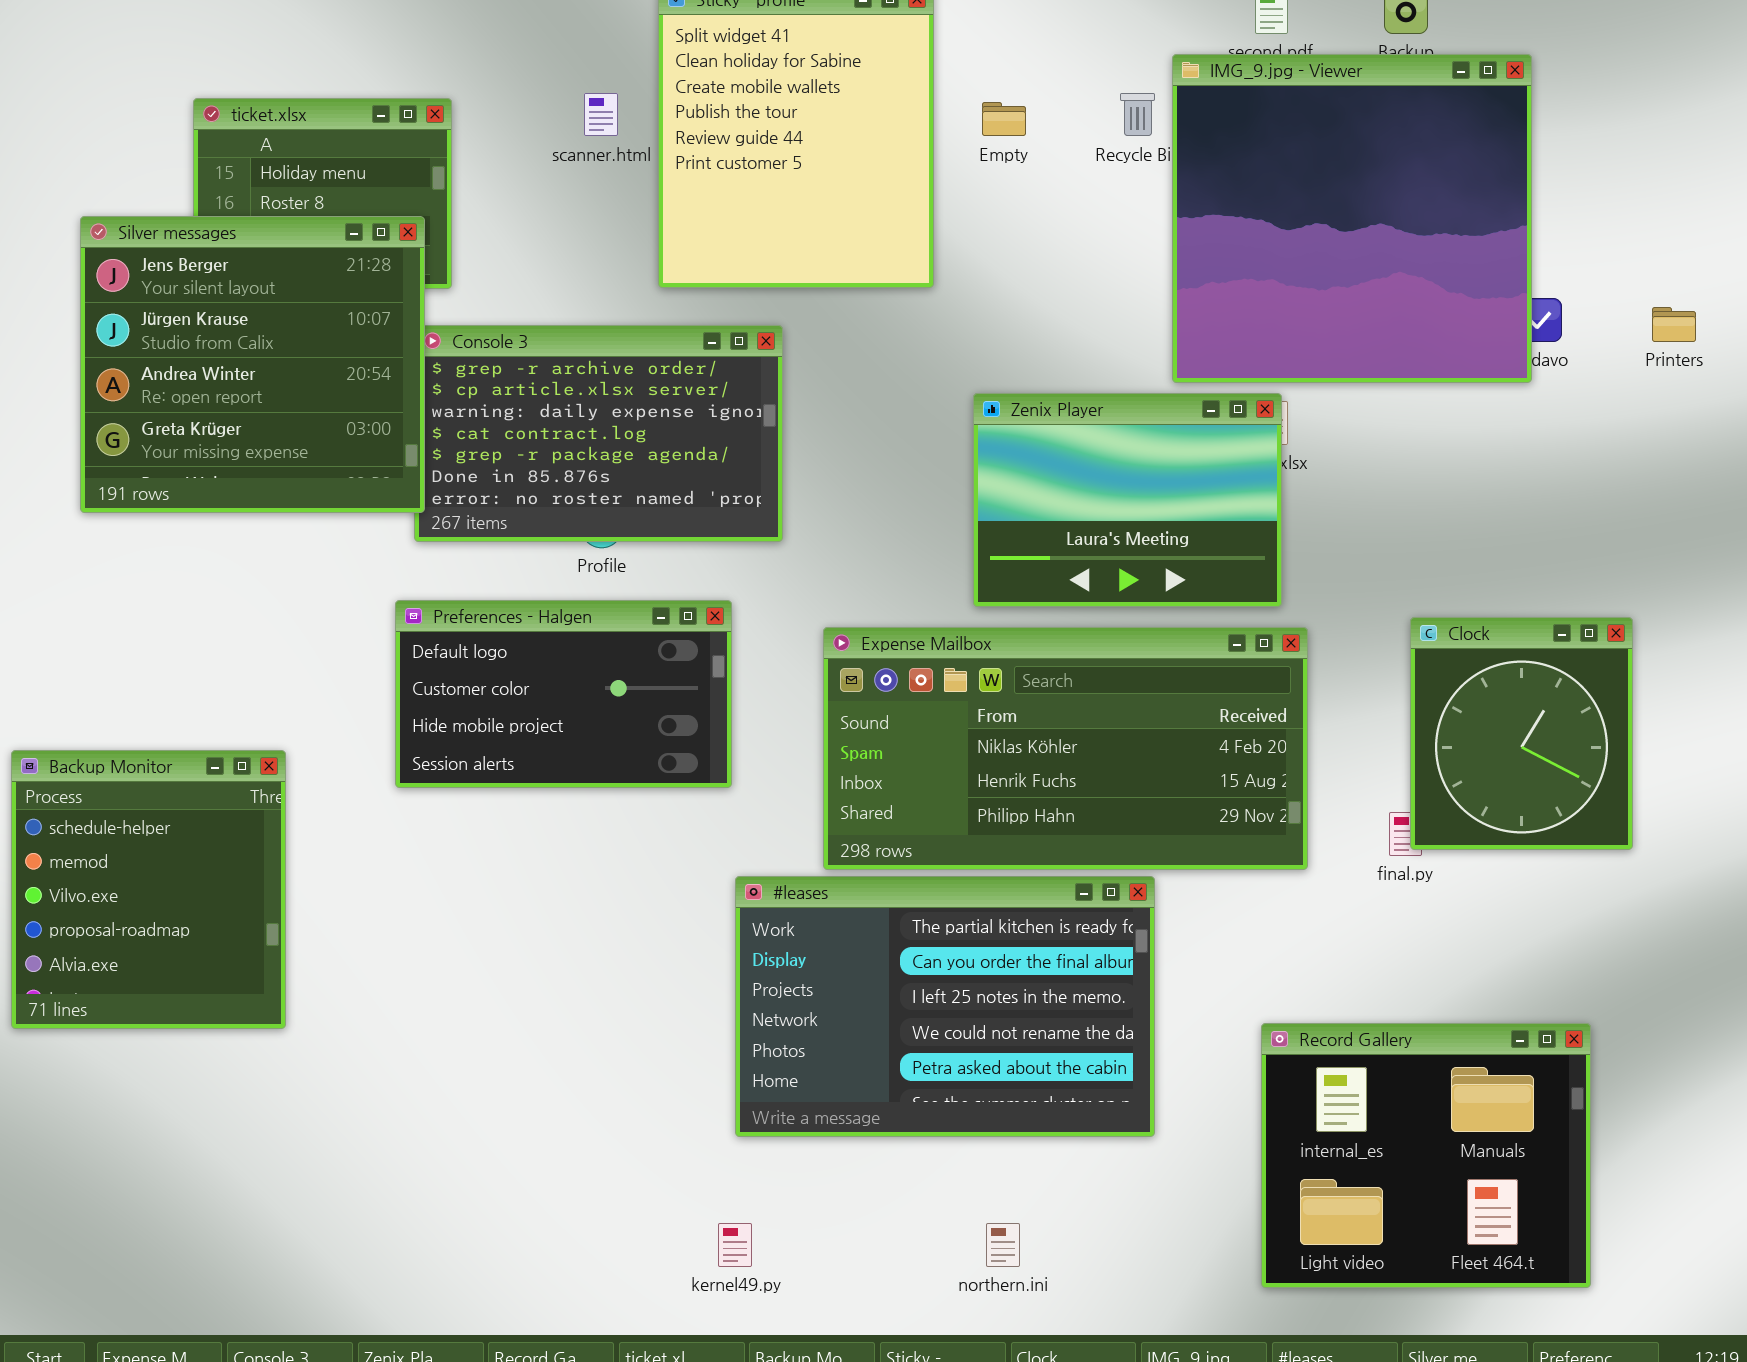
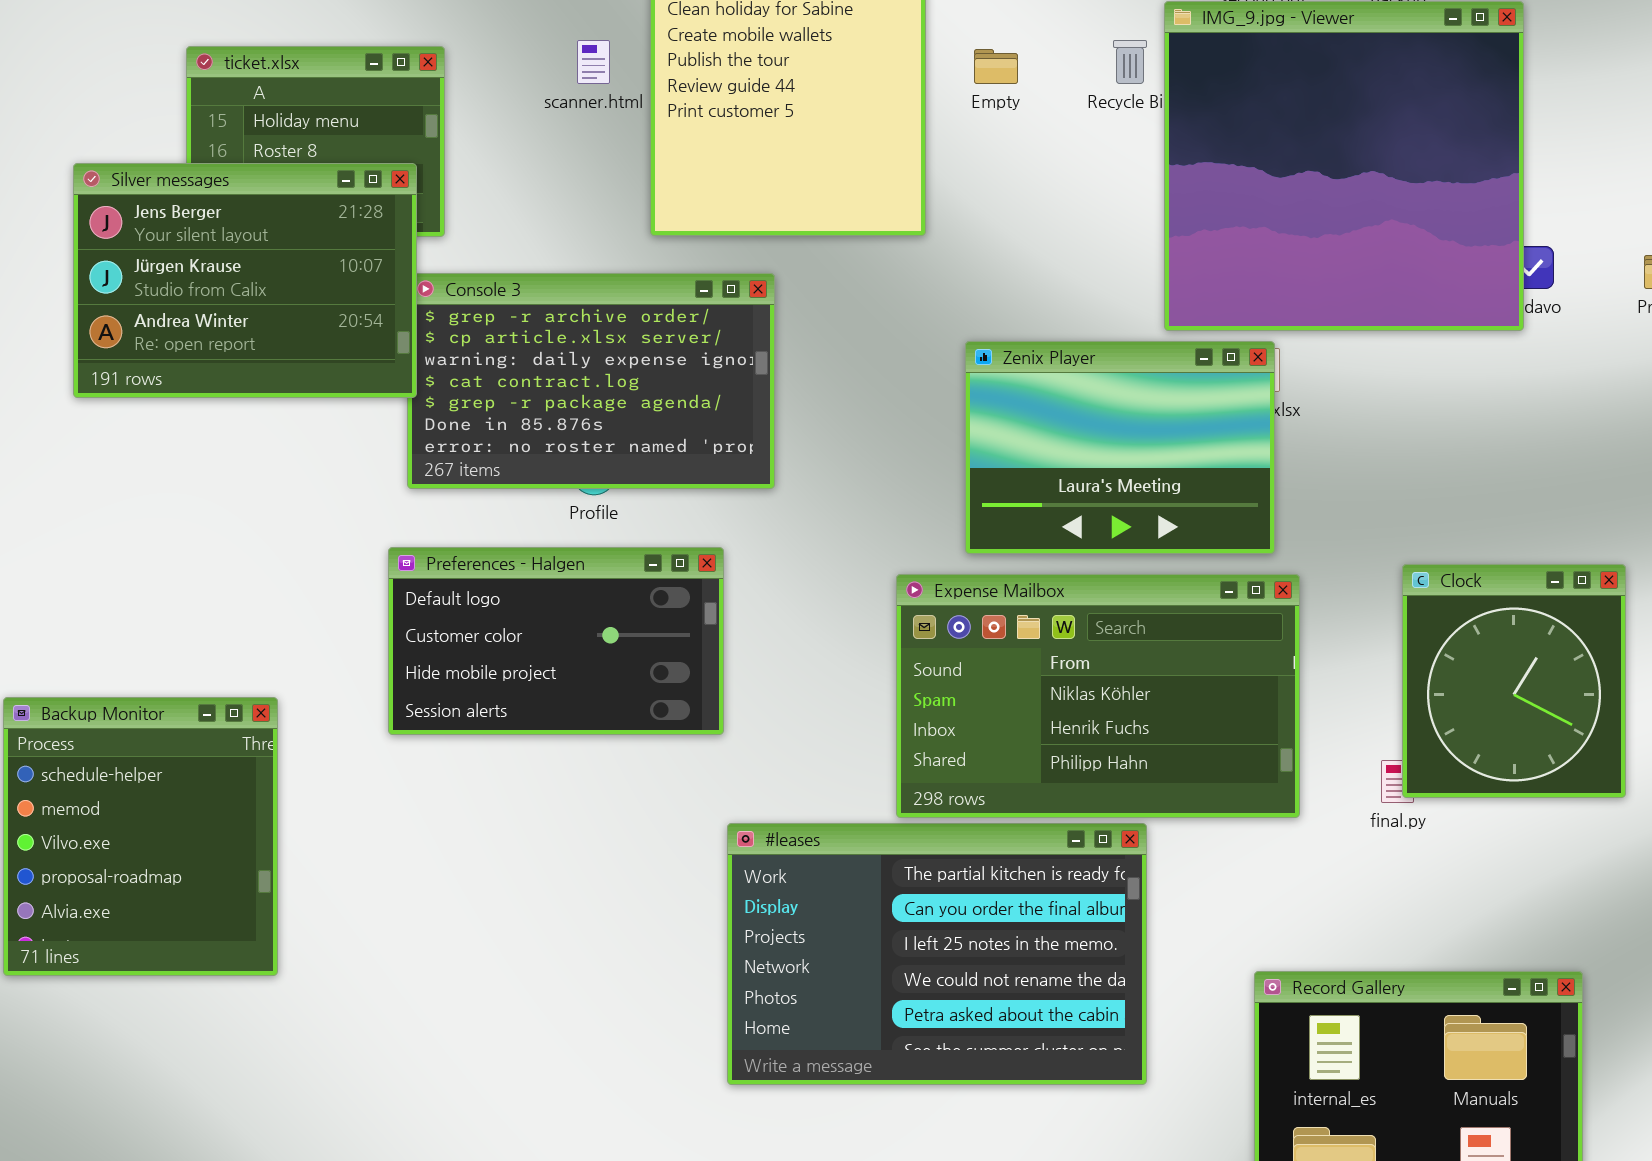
Silver messages: [80,216,425,513] -> [73,163,417,398], resized
Expense Mailbox: [823,627,1308,870] -> [896,574,1300,818], resized

